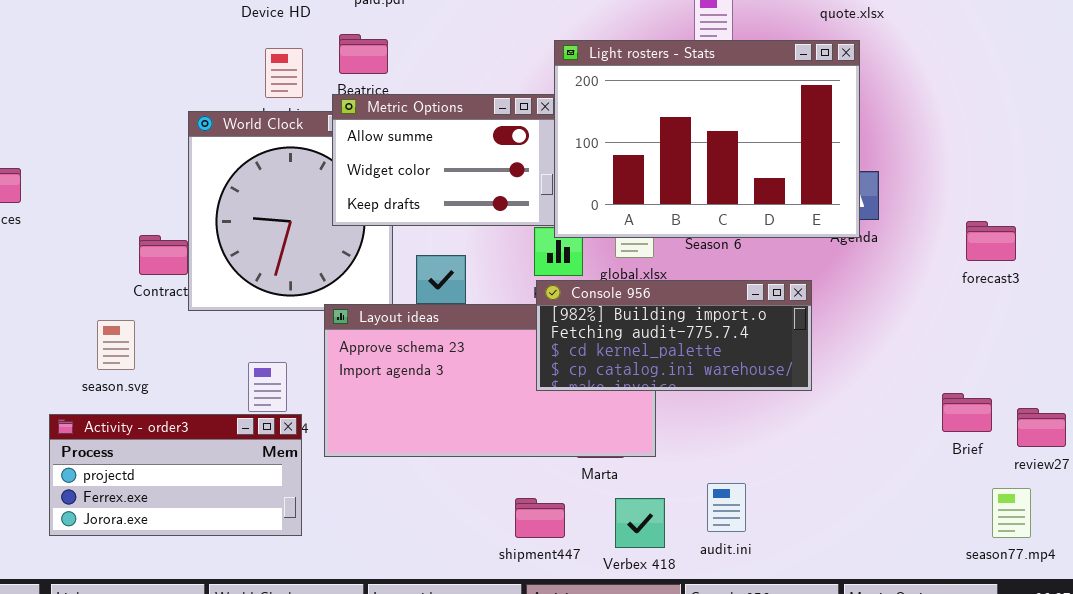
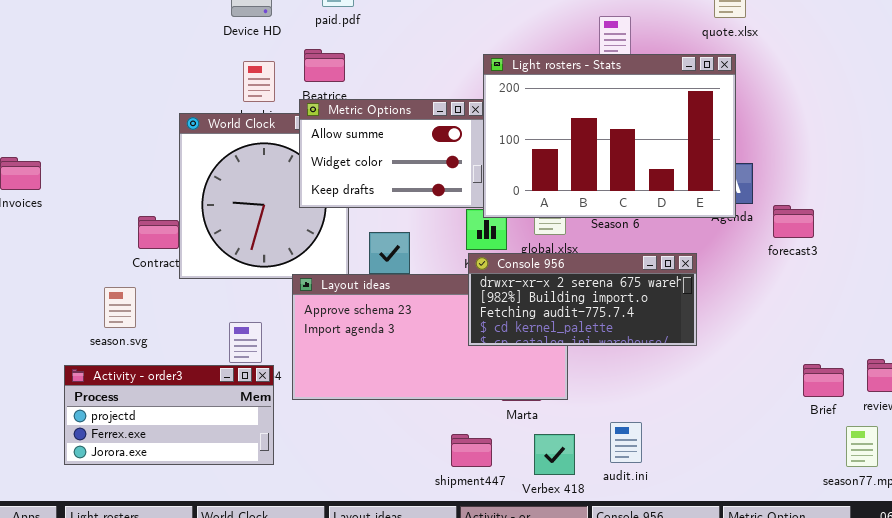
forecast3: [966,221,1016,261] -> [773,205,814,238], moved
Console 956: [536,280,812,391] -> [468,253,697,346], scrolled up 1 row
Brief: [942,393,992,432] -> [803,364,844,397], moved

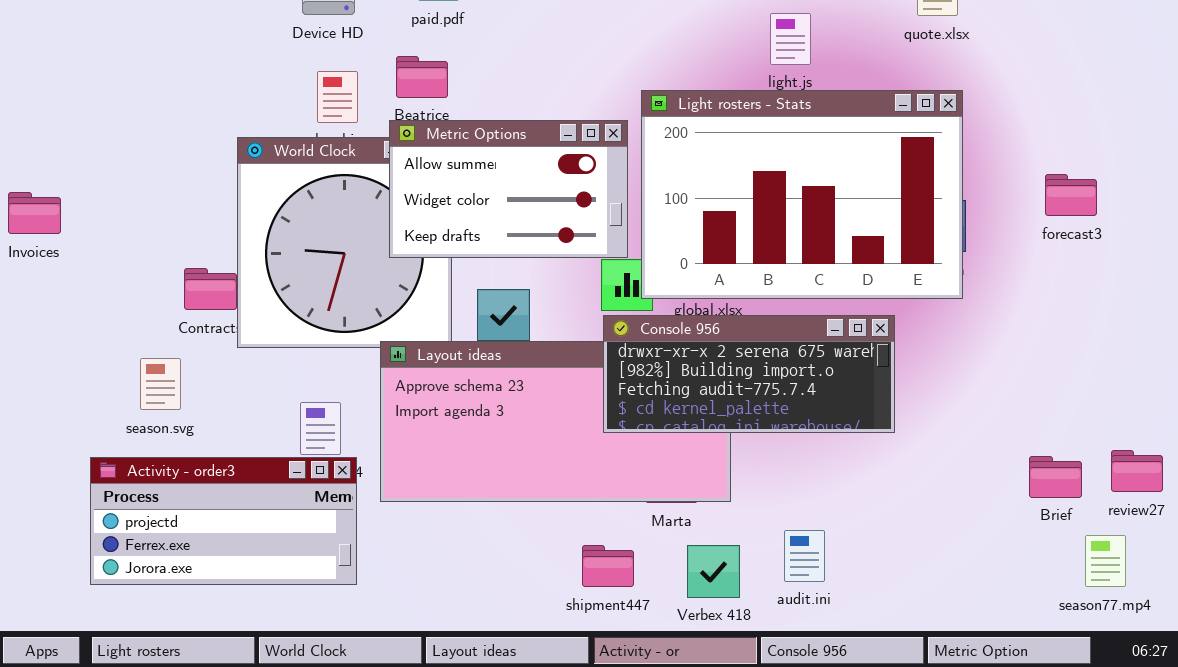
Light rosters - Stats: [483,54,736,218] -> [641,90,963,299], moved
forecast3: [773,205,814,238] -> [1045,174,1097,216], moved

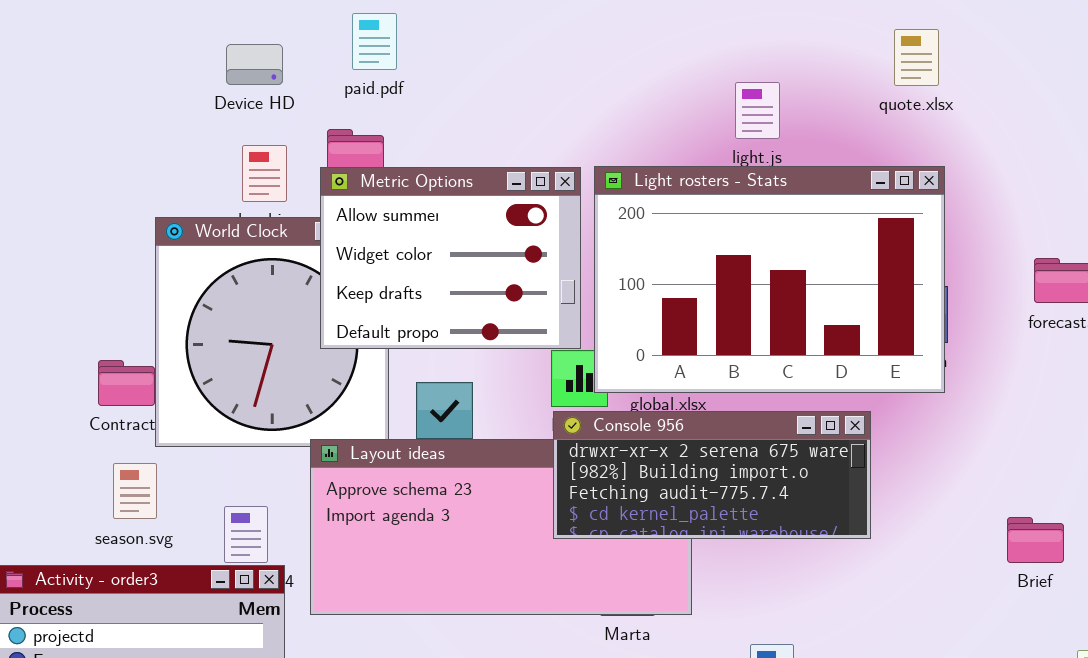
Metric Options: [389,120,628,258] -> [320,167,581,349], resized
season.svg: [140,358,181,410] -> [113,463,157,519], moved
Brief: [1029,456,1082,498] -> [1007,517,1064,563], moved

